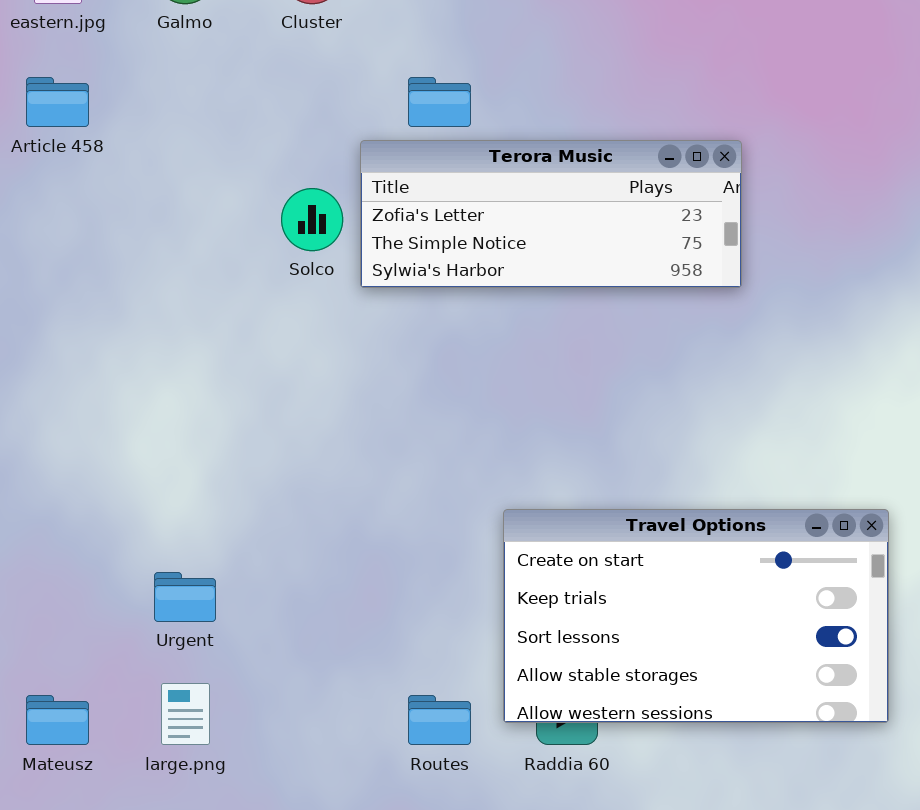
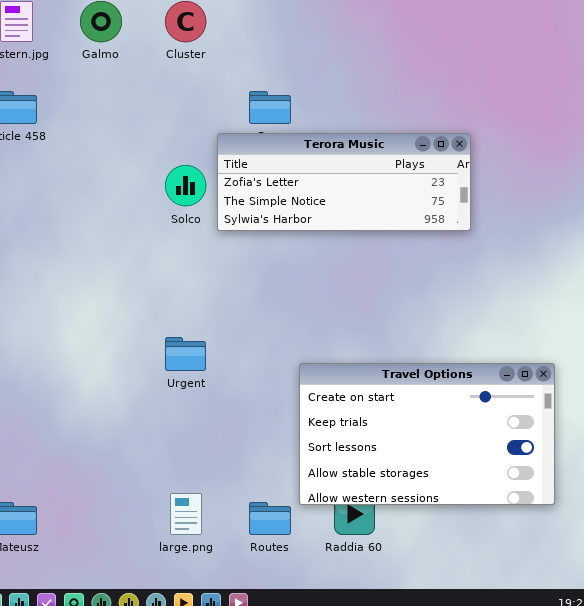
Travel Options: [503,509,889,723] -> [299,363,555,505], moved
Urgent: [154,572,216,622] -> [165,337,206,371], moved
large.png: [161,683,210,745] -> [170,493,202,535], moved

